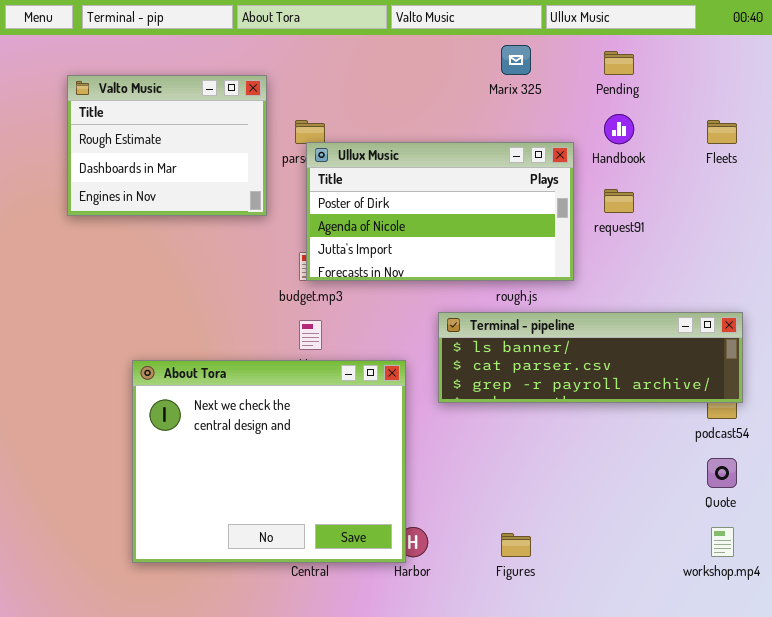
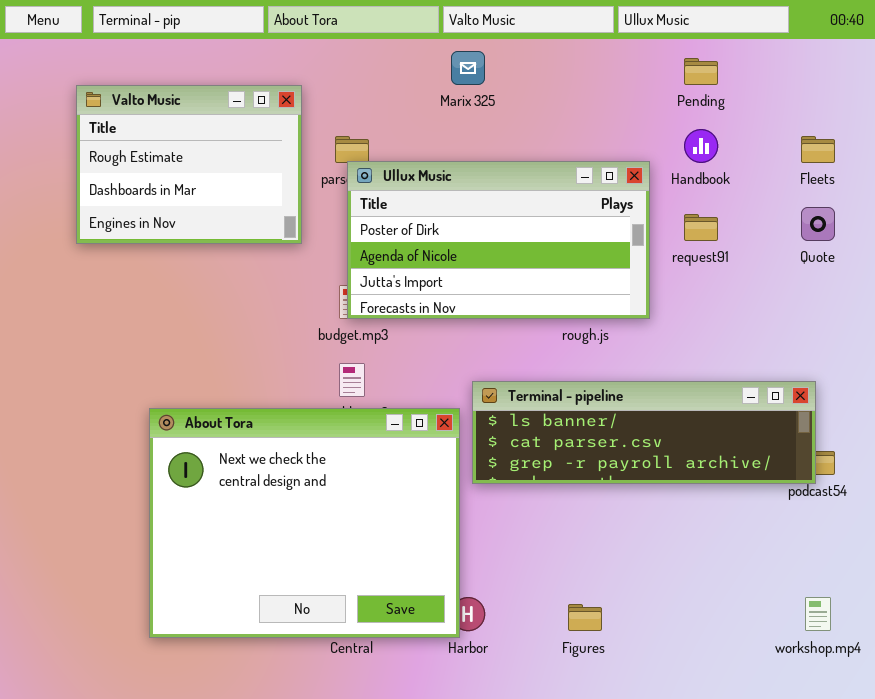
Marix 325: [501,45,531,75] -> [451,51,485,85], moved
Terminal - pipeline: [438,312,743,403] -> [472,381,816,484], moved
Quote: [707,458,737,488] -> [801,207,835,241], moved

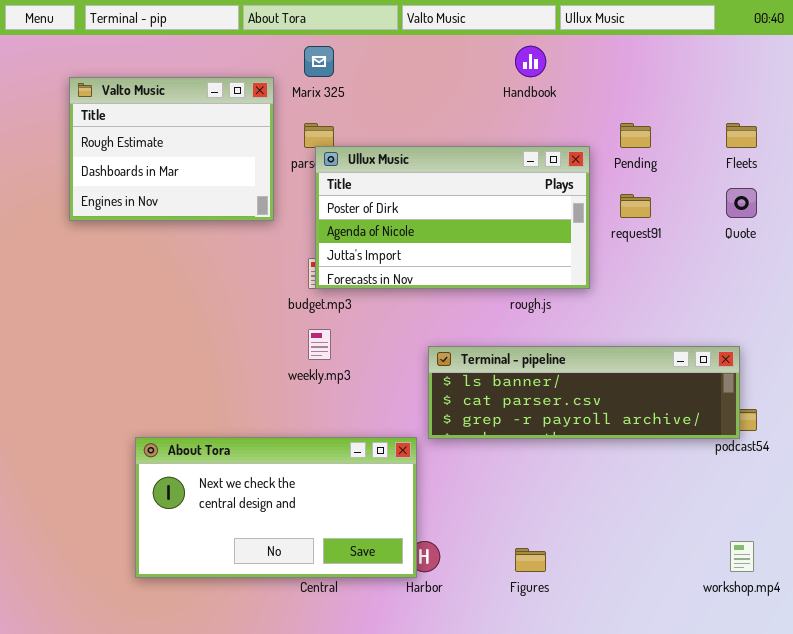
Marix 325: [451,51,485,85] -> [304,46,334,77], moved
Pending: [684,58,718,85] -> [620,123,651,148], moved
Handbook: [684,129,718,163] -> [515,46,546,77], moved
About Tora: [149,408,460,638] -> [135,437,417,578], resized

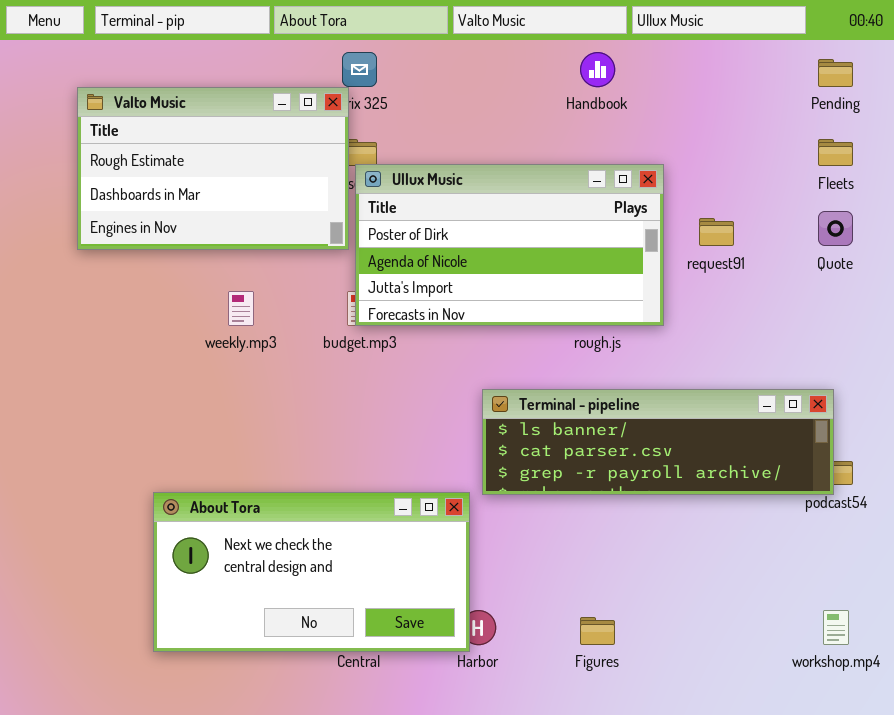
Valto Music: [69,77,274,221] -> [77,87,349,250], resized
Pending: [620,123,651,148] -> [818,59,853,87], moved
weekly.mp3: [308,329,331,360] -> [228,291,254,326], moved

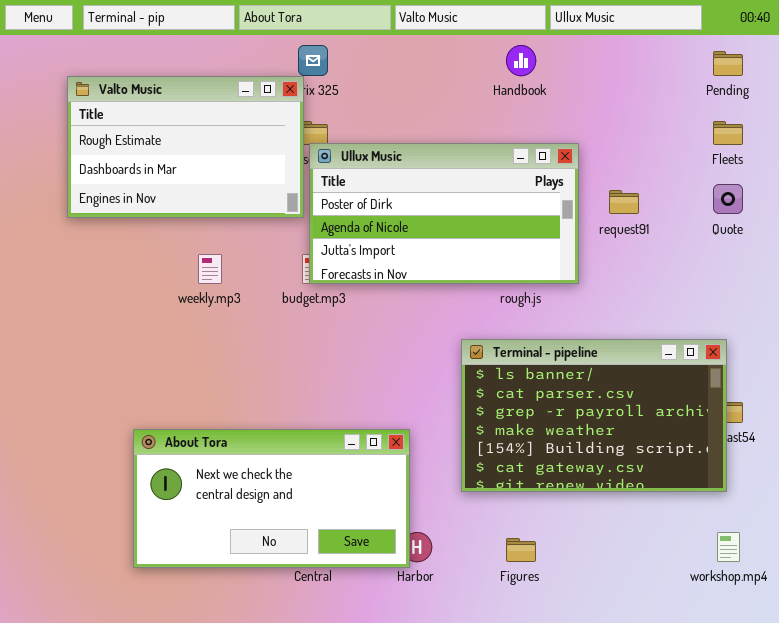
Terminal - pipeline: [482,389,834,495] -> [461,339,727,492], resized

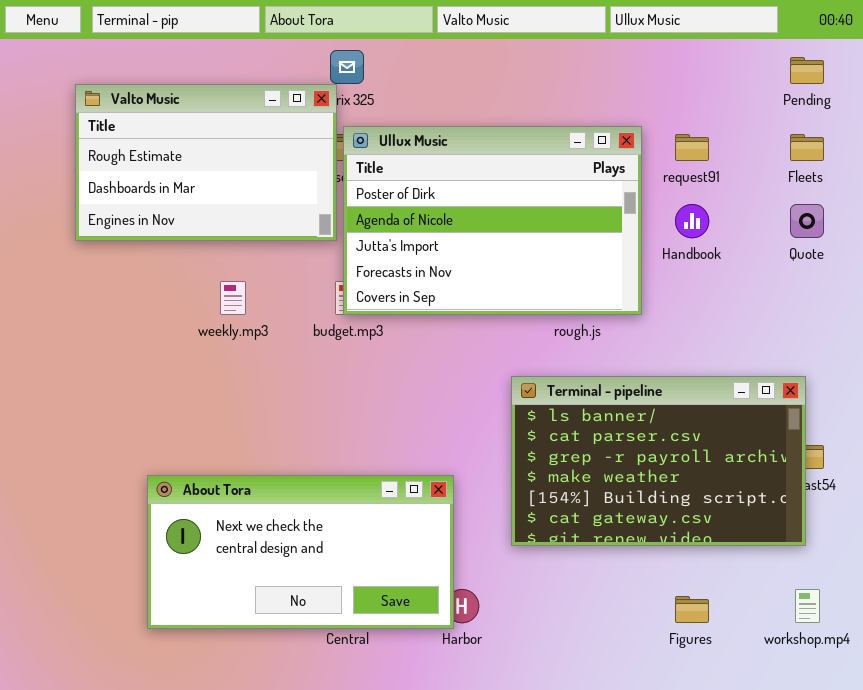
Handbook: [506,45,536,76] -> [675,204,709,238], moved
Ullux Music: [309,143,579,284] -> [343,126,642,315], resized
request91: [609,190,639,214] -> [675,134,709,161], moved
Figures: [506,538,536,562] -> [675,596,709,623], moved

